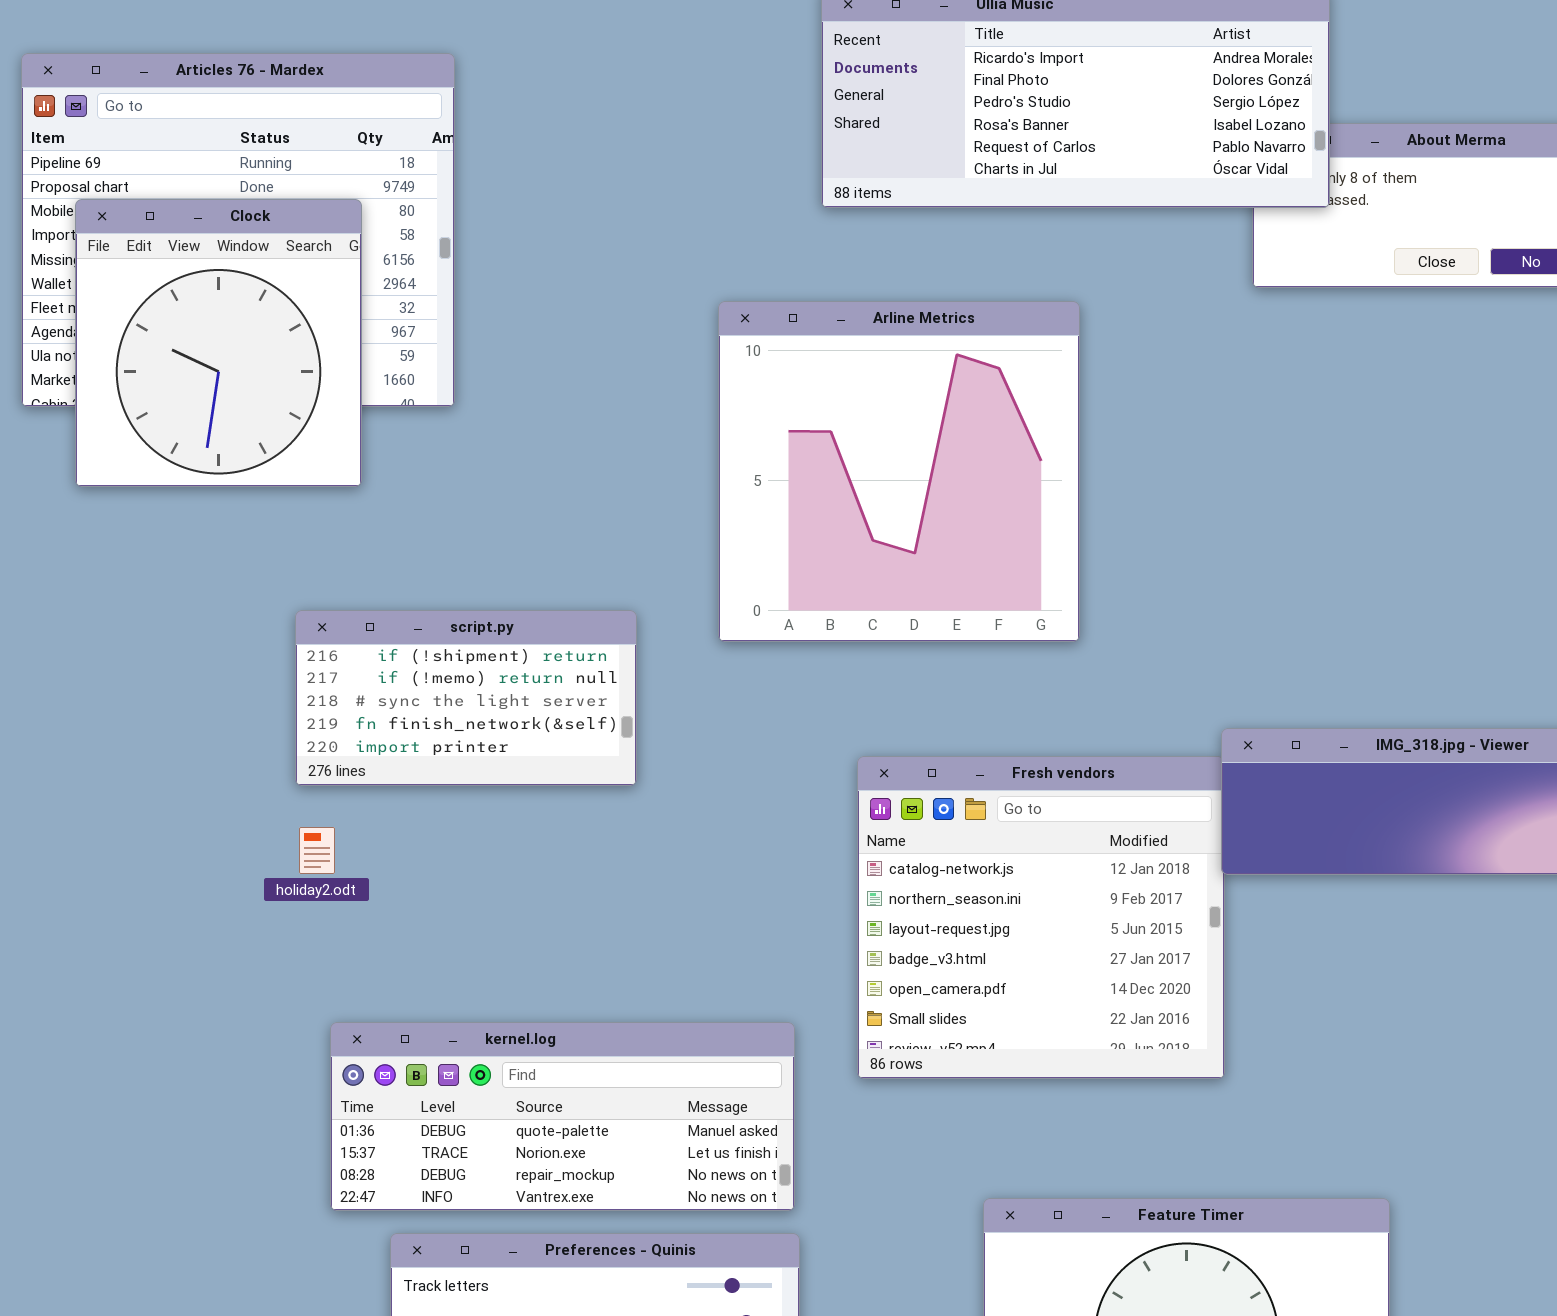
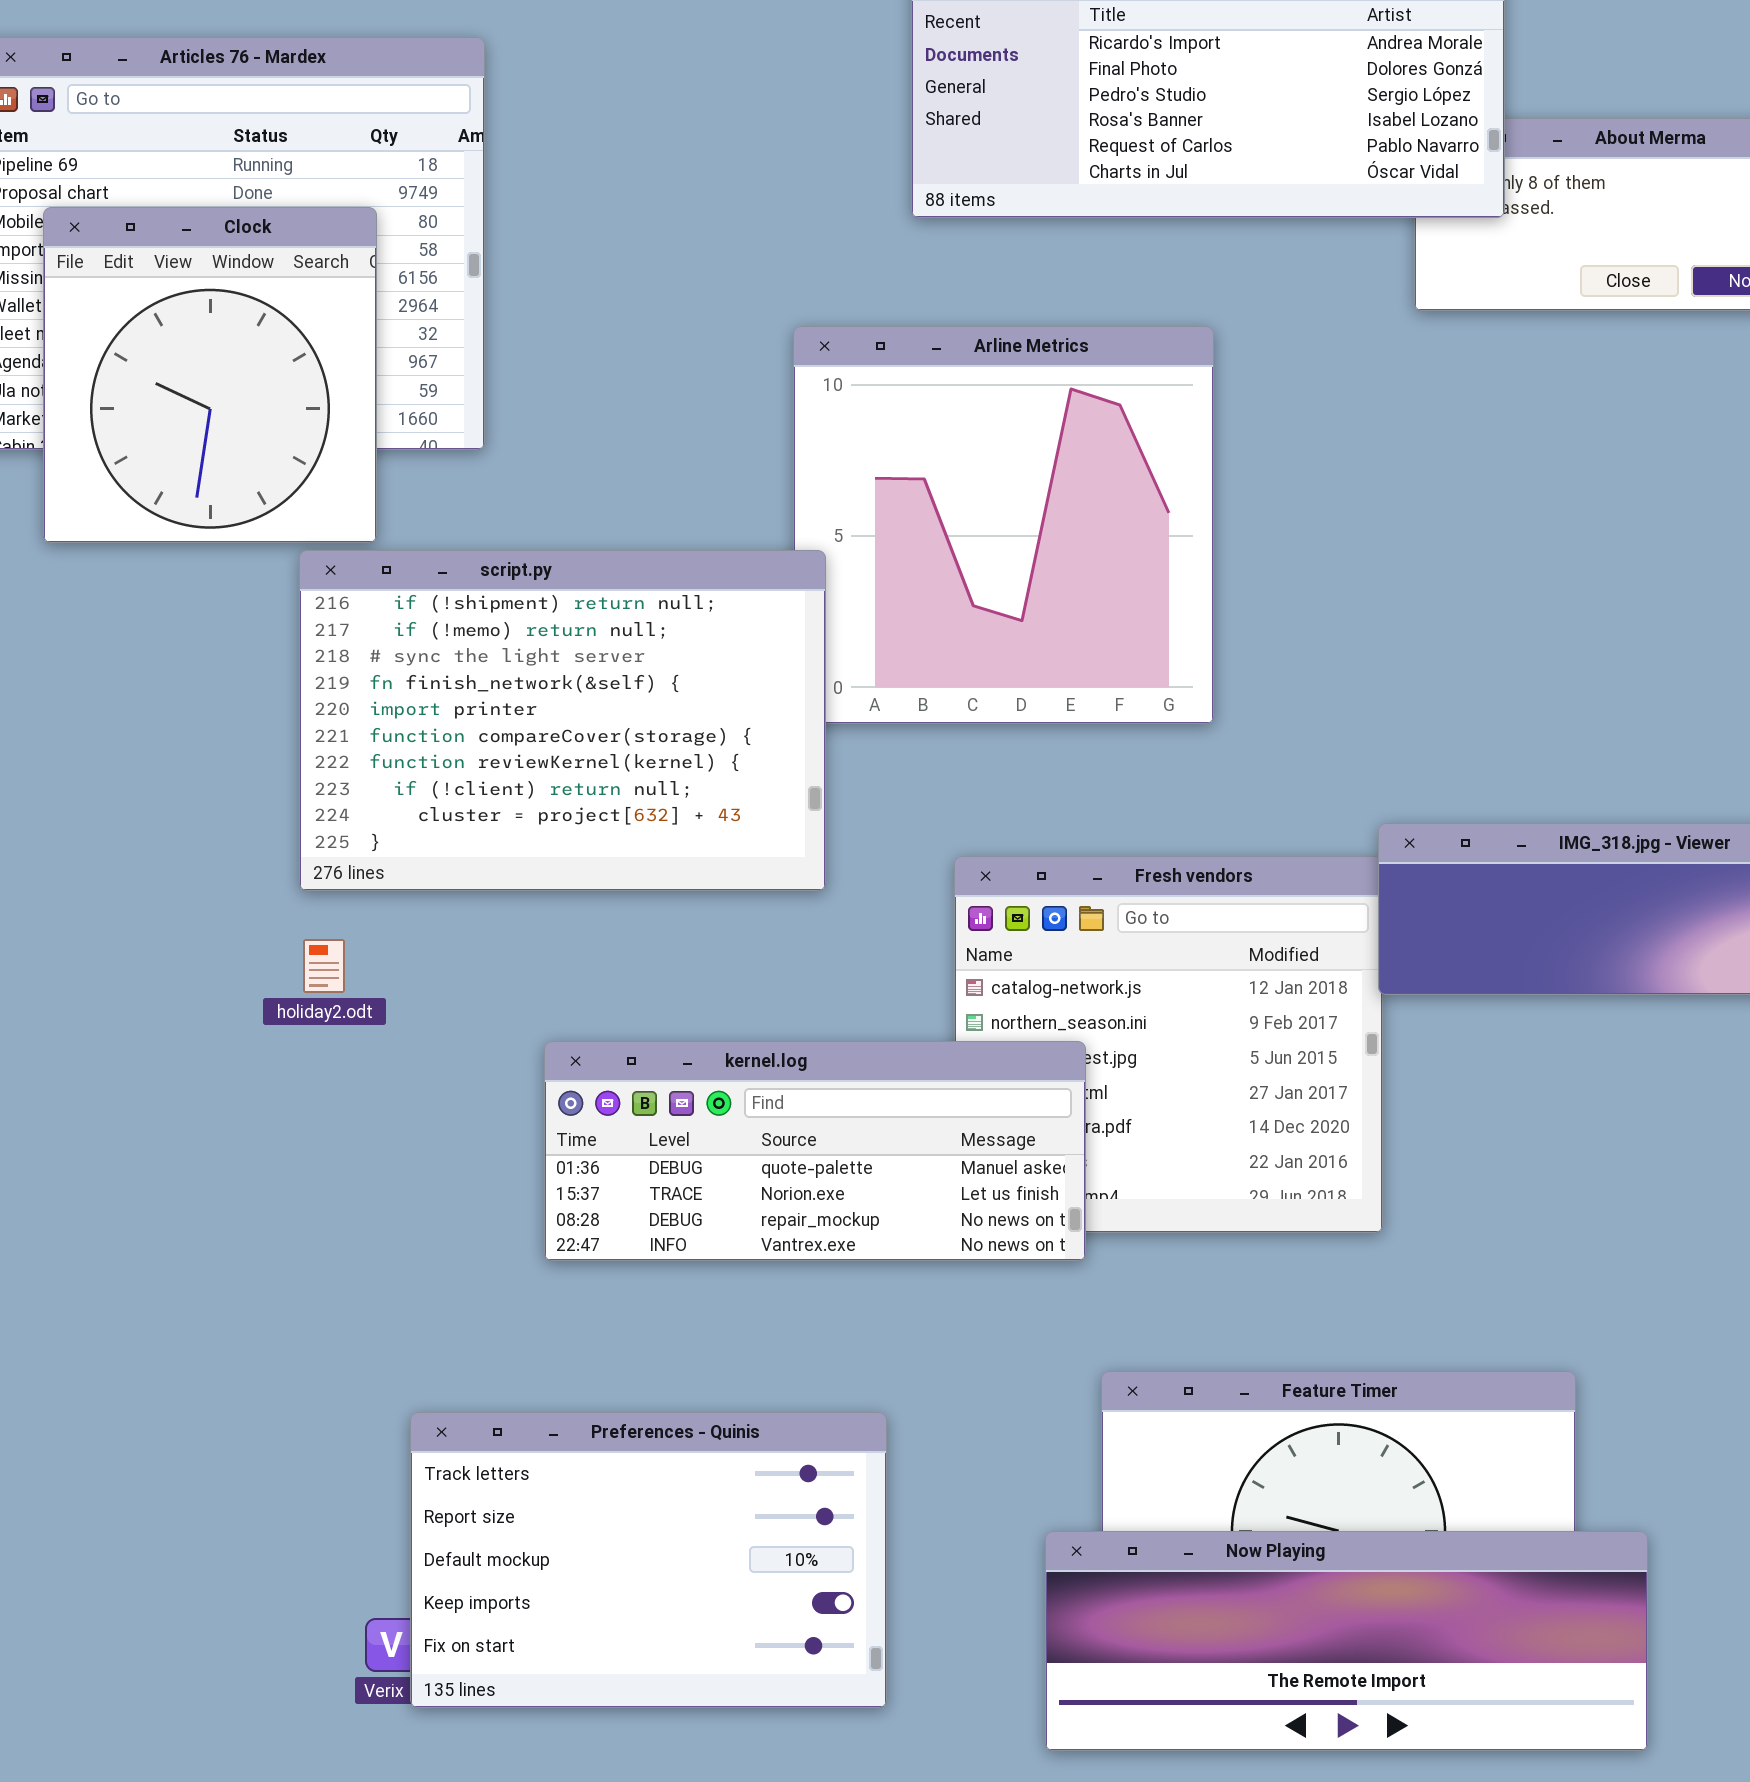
script.py: [295,610,637,786] -> [299,550,826,891], resized
kernel.log: [330,1022,795,1211] -> [544,1041,1086,1261], moved

